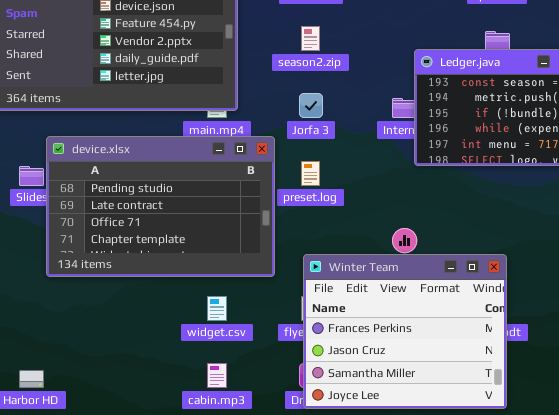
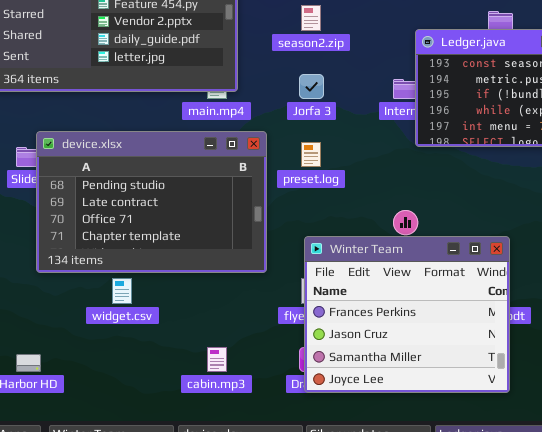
device.xlsx: [46,136,275,277] -> [36,131,267,273], moved
widget.csv: [207,296,227,321] -> [112,278,132,304], moved

